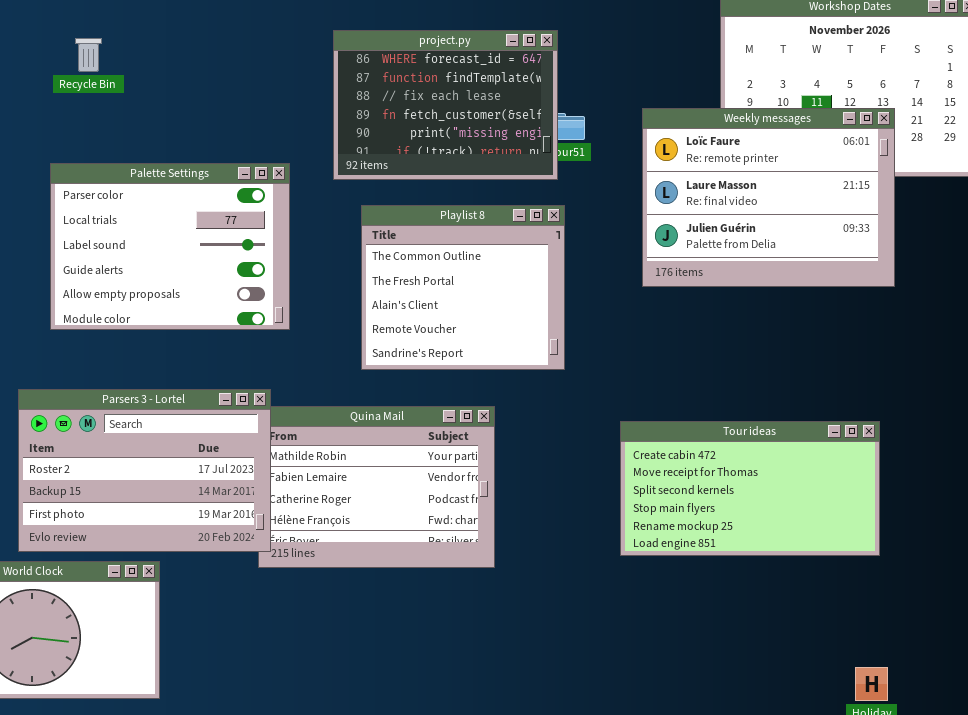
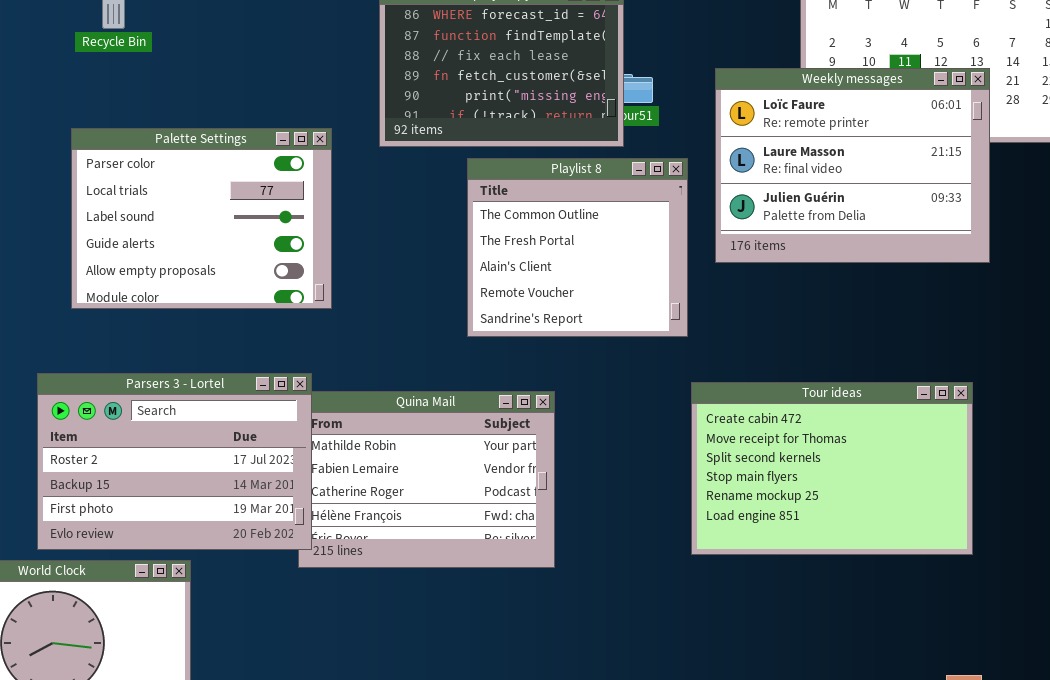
Playlist 8: [361,205,565,370] -> [467,158,688,337], moved
Tour ideas: [620,421,880,556] -> [691,382,973,555], resized

